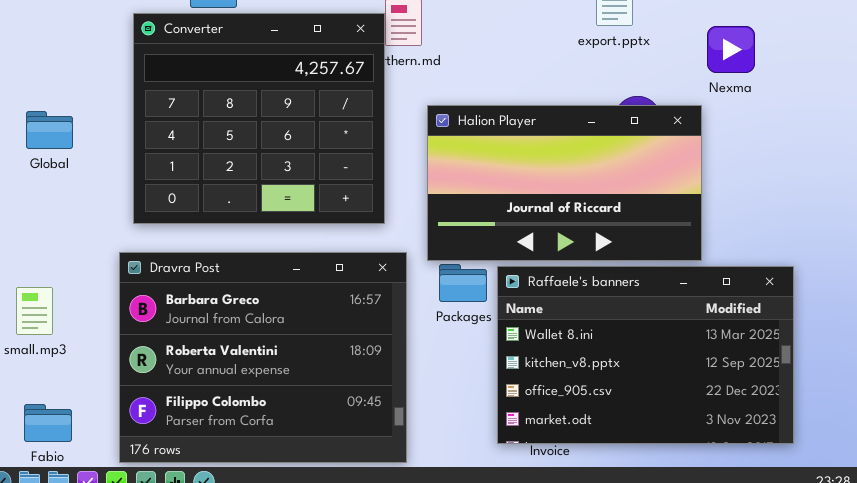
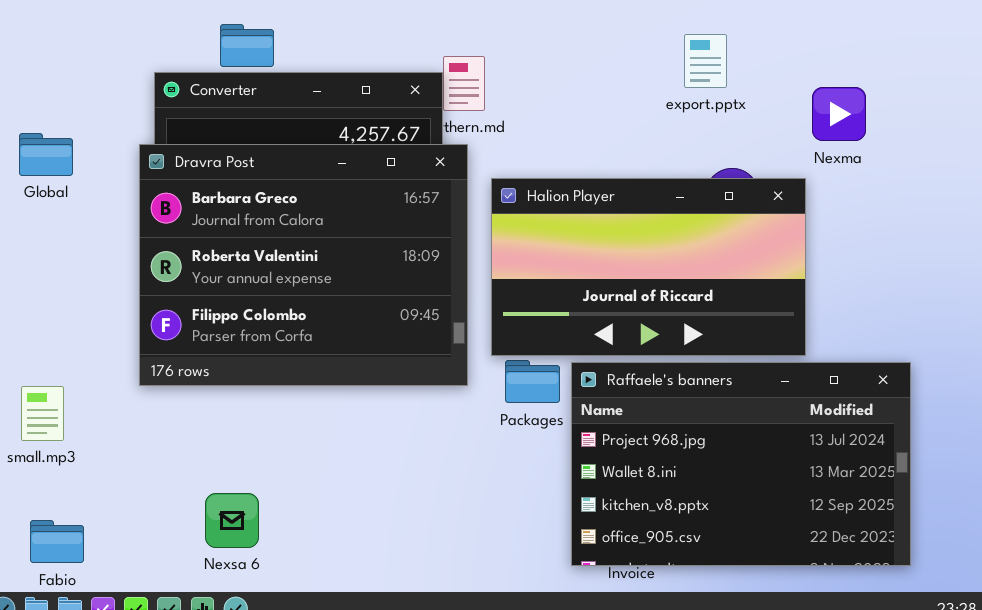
Global: [26,111,73,149] -> [19,133,73,176], moved
Dravra Post: [119,252,407,463] -> [139,144,468,386], moved
Raffaele's banners: [497,266,794,444] -> [571,362,911,566], scrolled up 1 row

